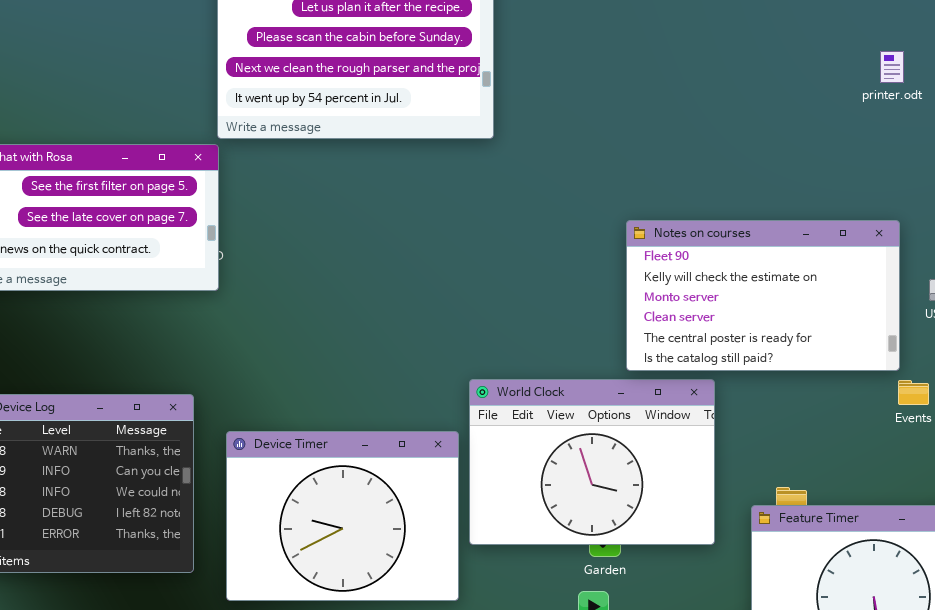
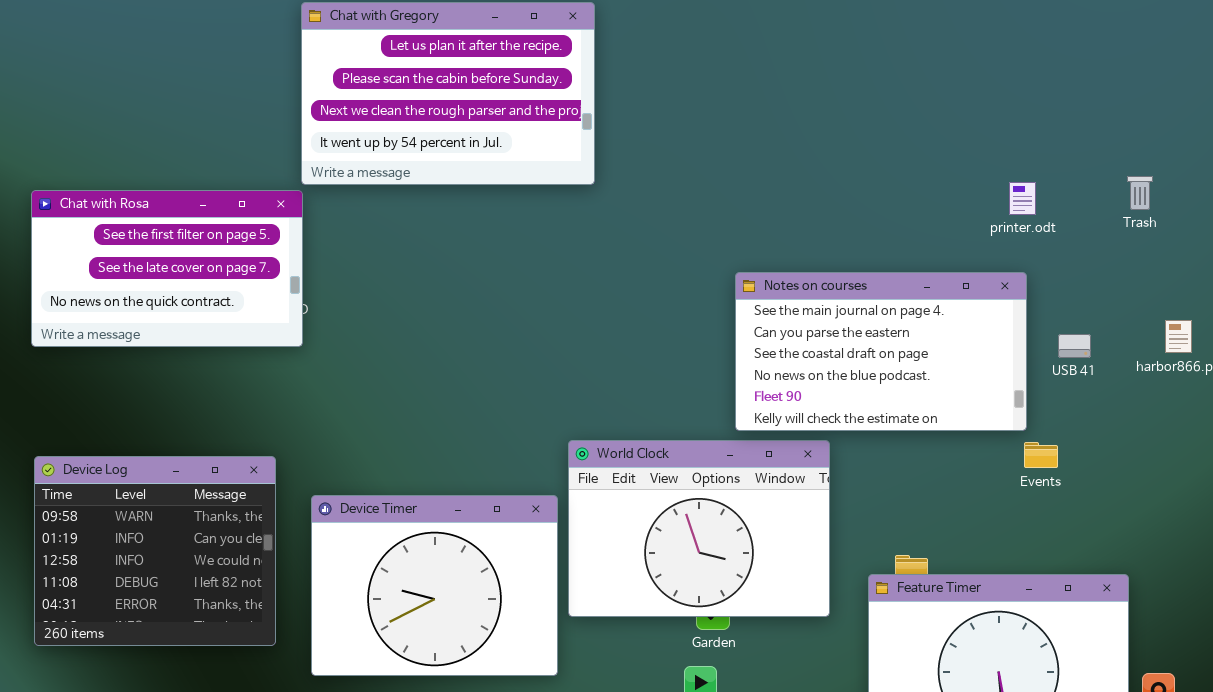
printer.odt: [880,51,904,83] -> [1009,182,1036,215], moved
Notes on courses: [626,220,900,371] -> [735,272,1027,431], scrolled up 4 rows

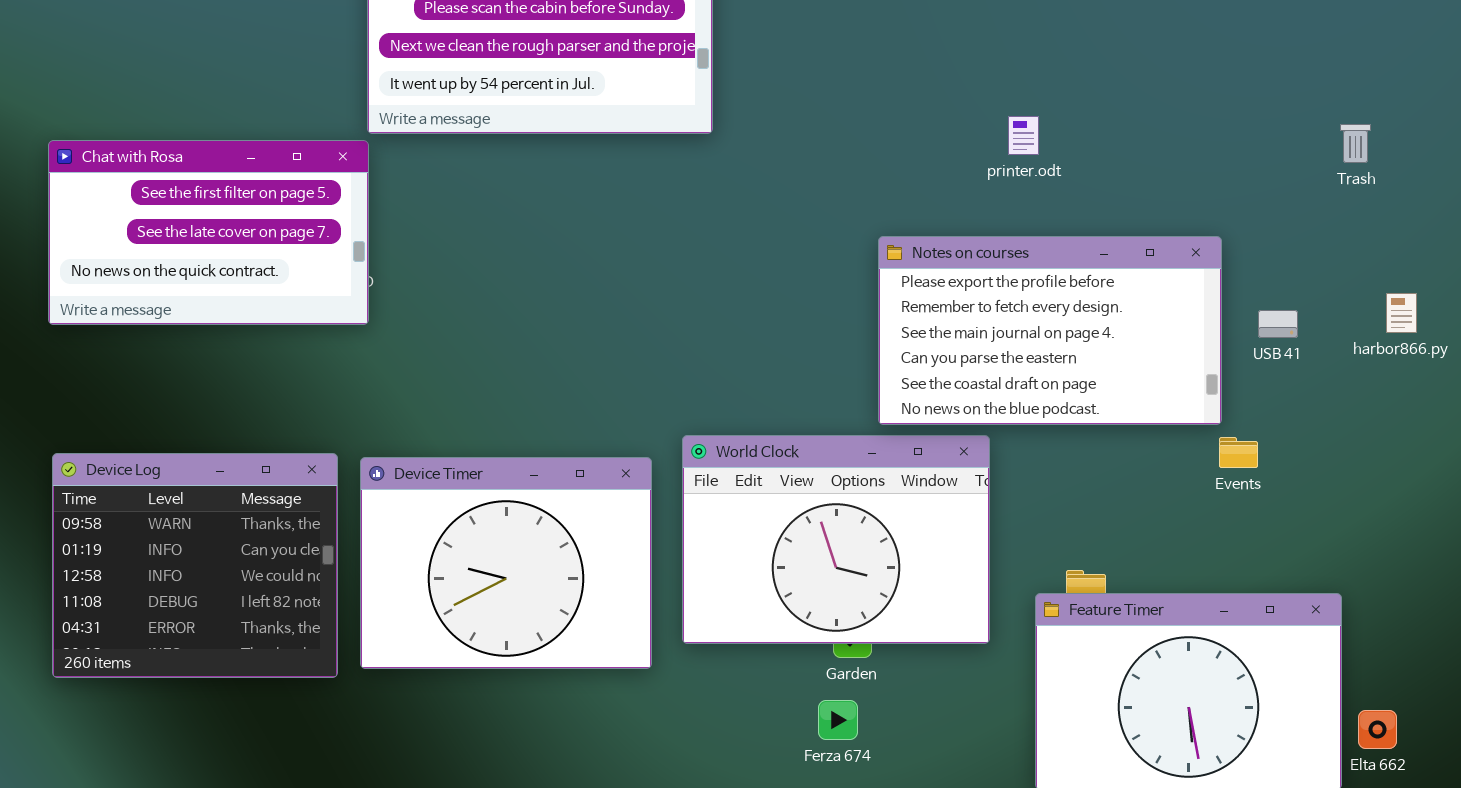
printer.odt: [1009,182,1036,215] -> [1008,116,1039,155], moved
Notes on courses: [735,272,1027,431] -> [878,236,1222,425], scrolled up 2 rows
Device Timer: [311,495,558,676] -> [360,457,652,669], moved

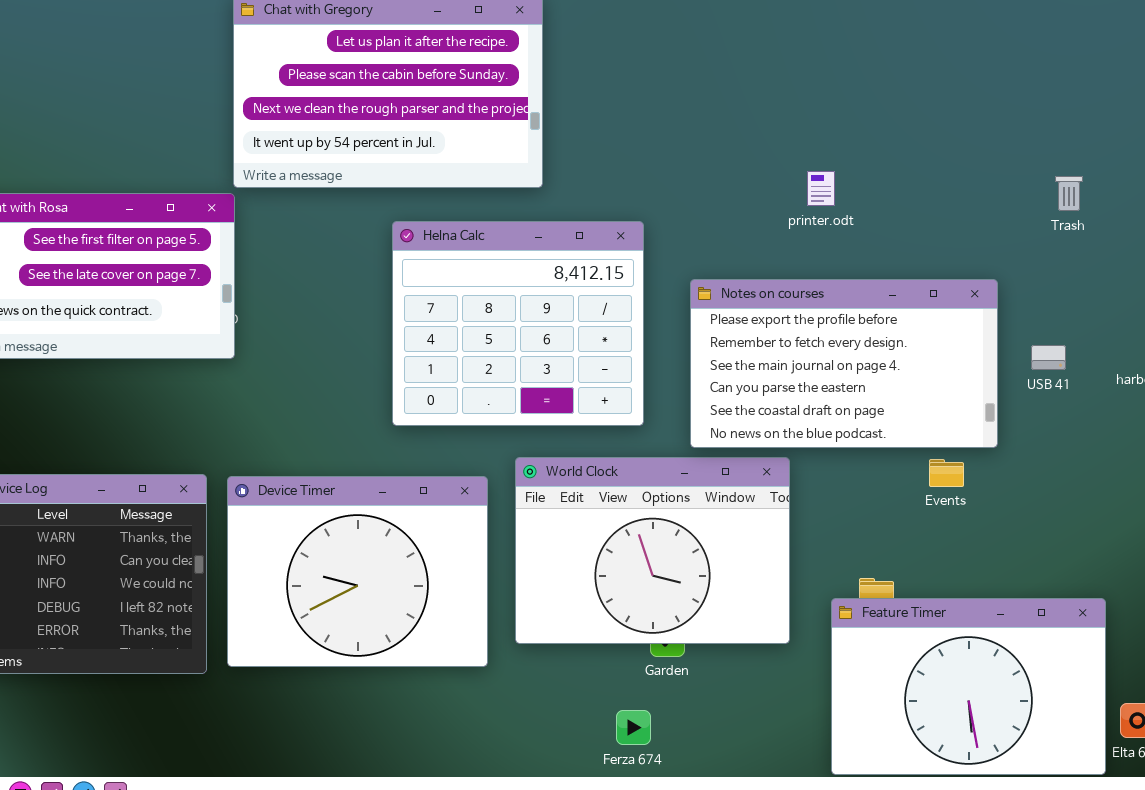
Trash: [1340,124,1371,163] -> [1055,176,1083,211], moved
Helna Calc: none -> [392,221,644,426], opened
Events: [1219,437,1258,468] -> [929,459,964,487], moved
Ferza 674: [818,700,858,740] -> [616,710,651,745], moved

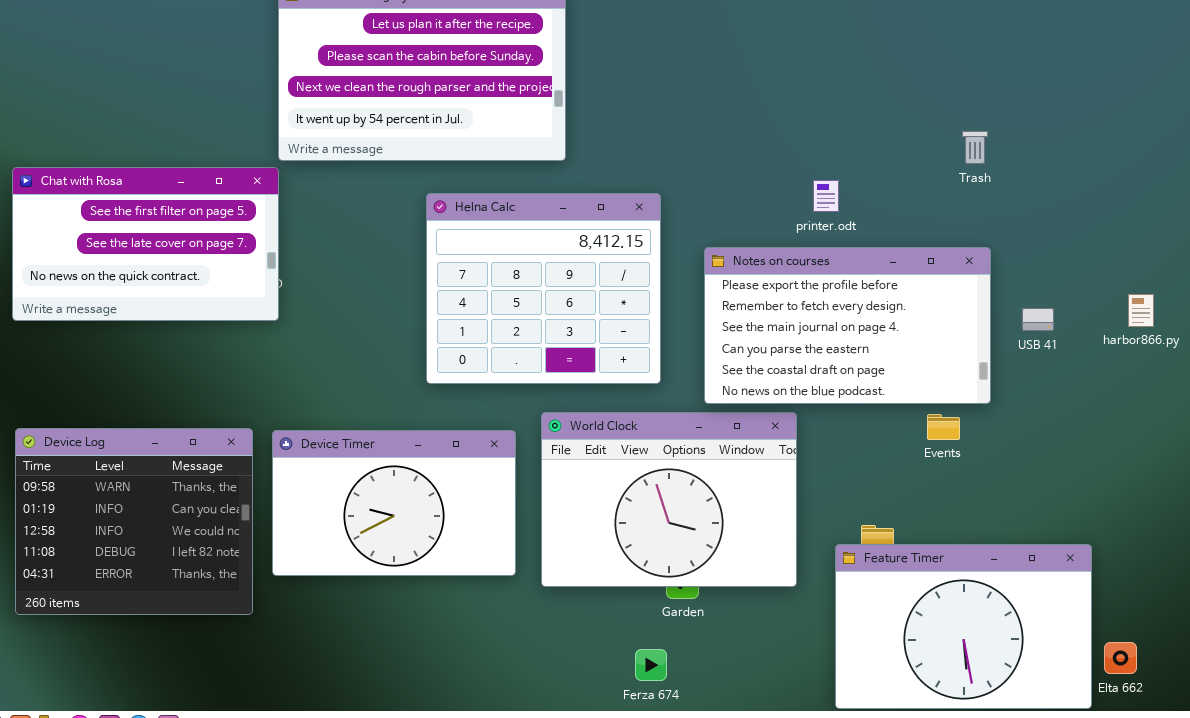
printer.odt: [807,171,835,206] -> [813,180,839,212], moved
Trash: [1055,176,1083,211] -> [962,131,988,164], moved
Device Timer: [227,476,488,667] -> [272,430,516,576], resized

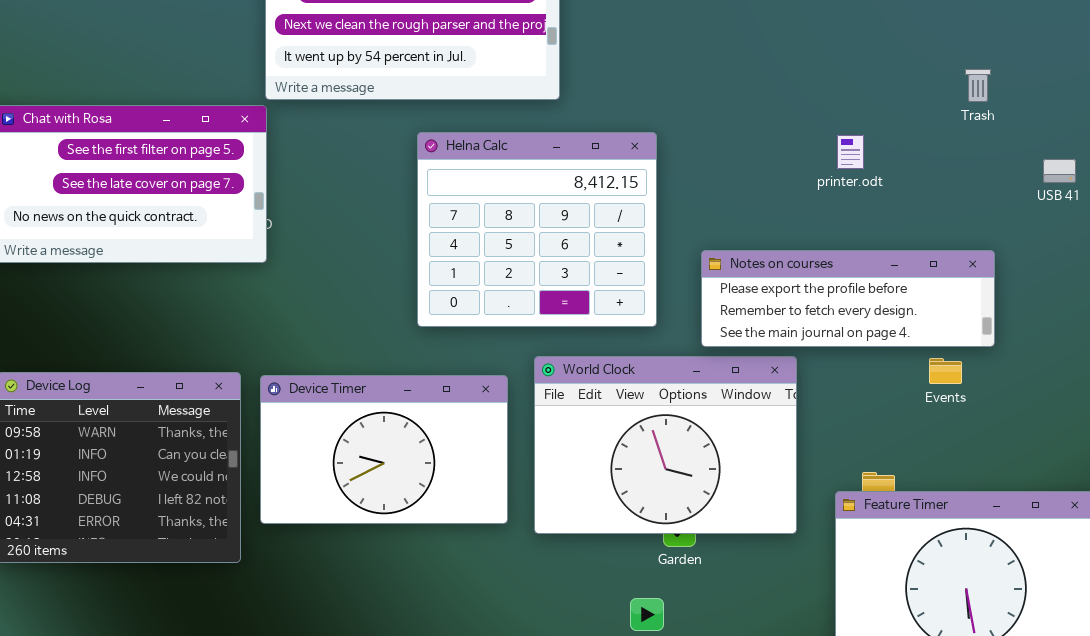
printer.odt: [813,180,839,212] -> [837,135,864,169], moved
Notes on courses: [704,247,991,404] -> [701,250,995,347], resized
USB 41: [1022,308,1054,331] -> [1043,159,1076,183], moved

